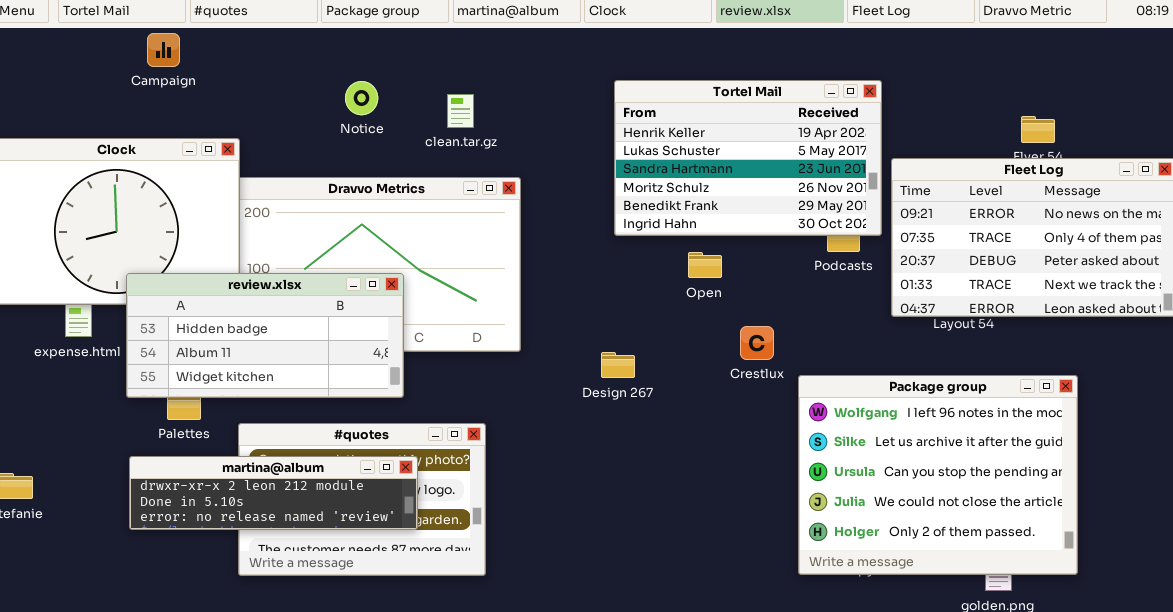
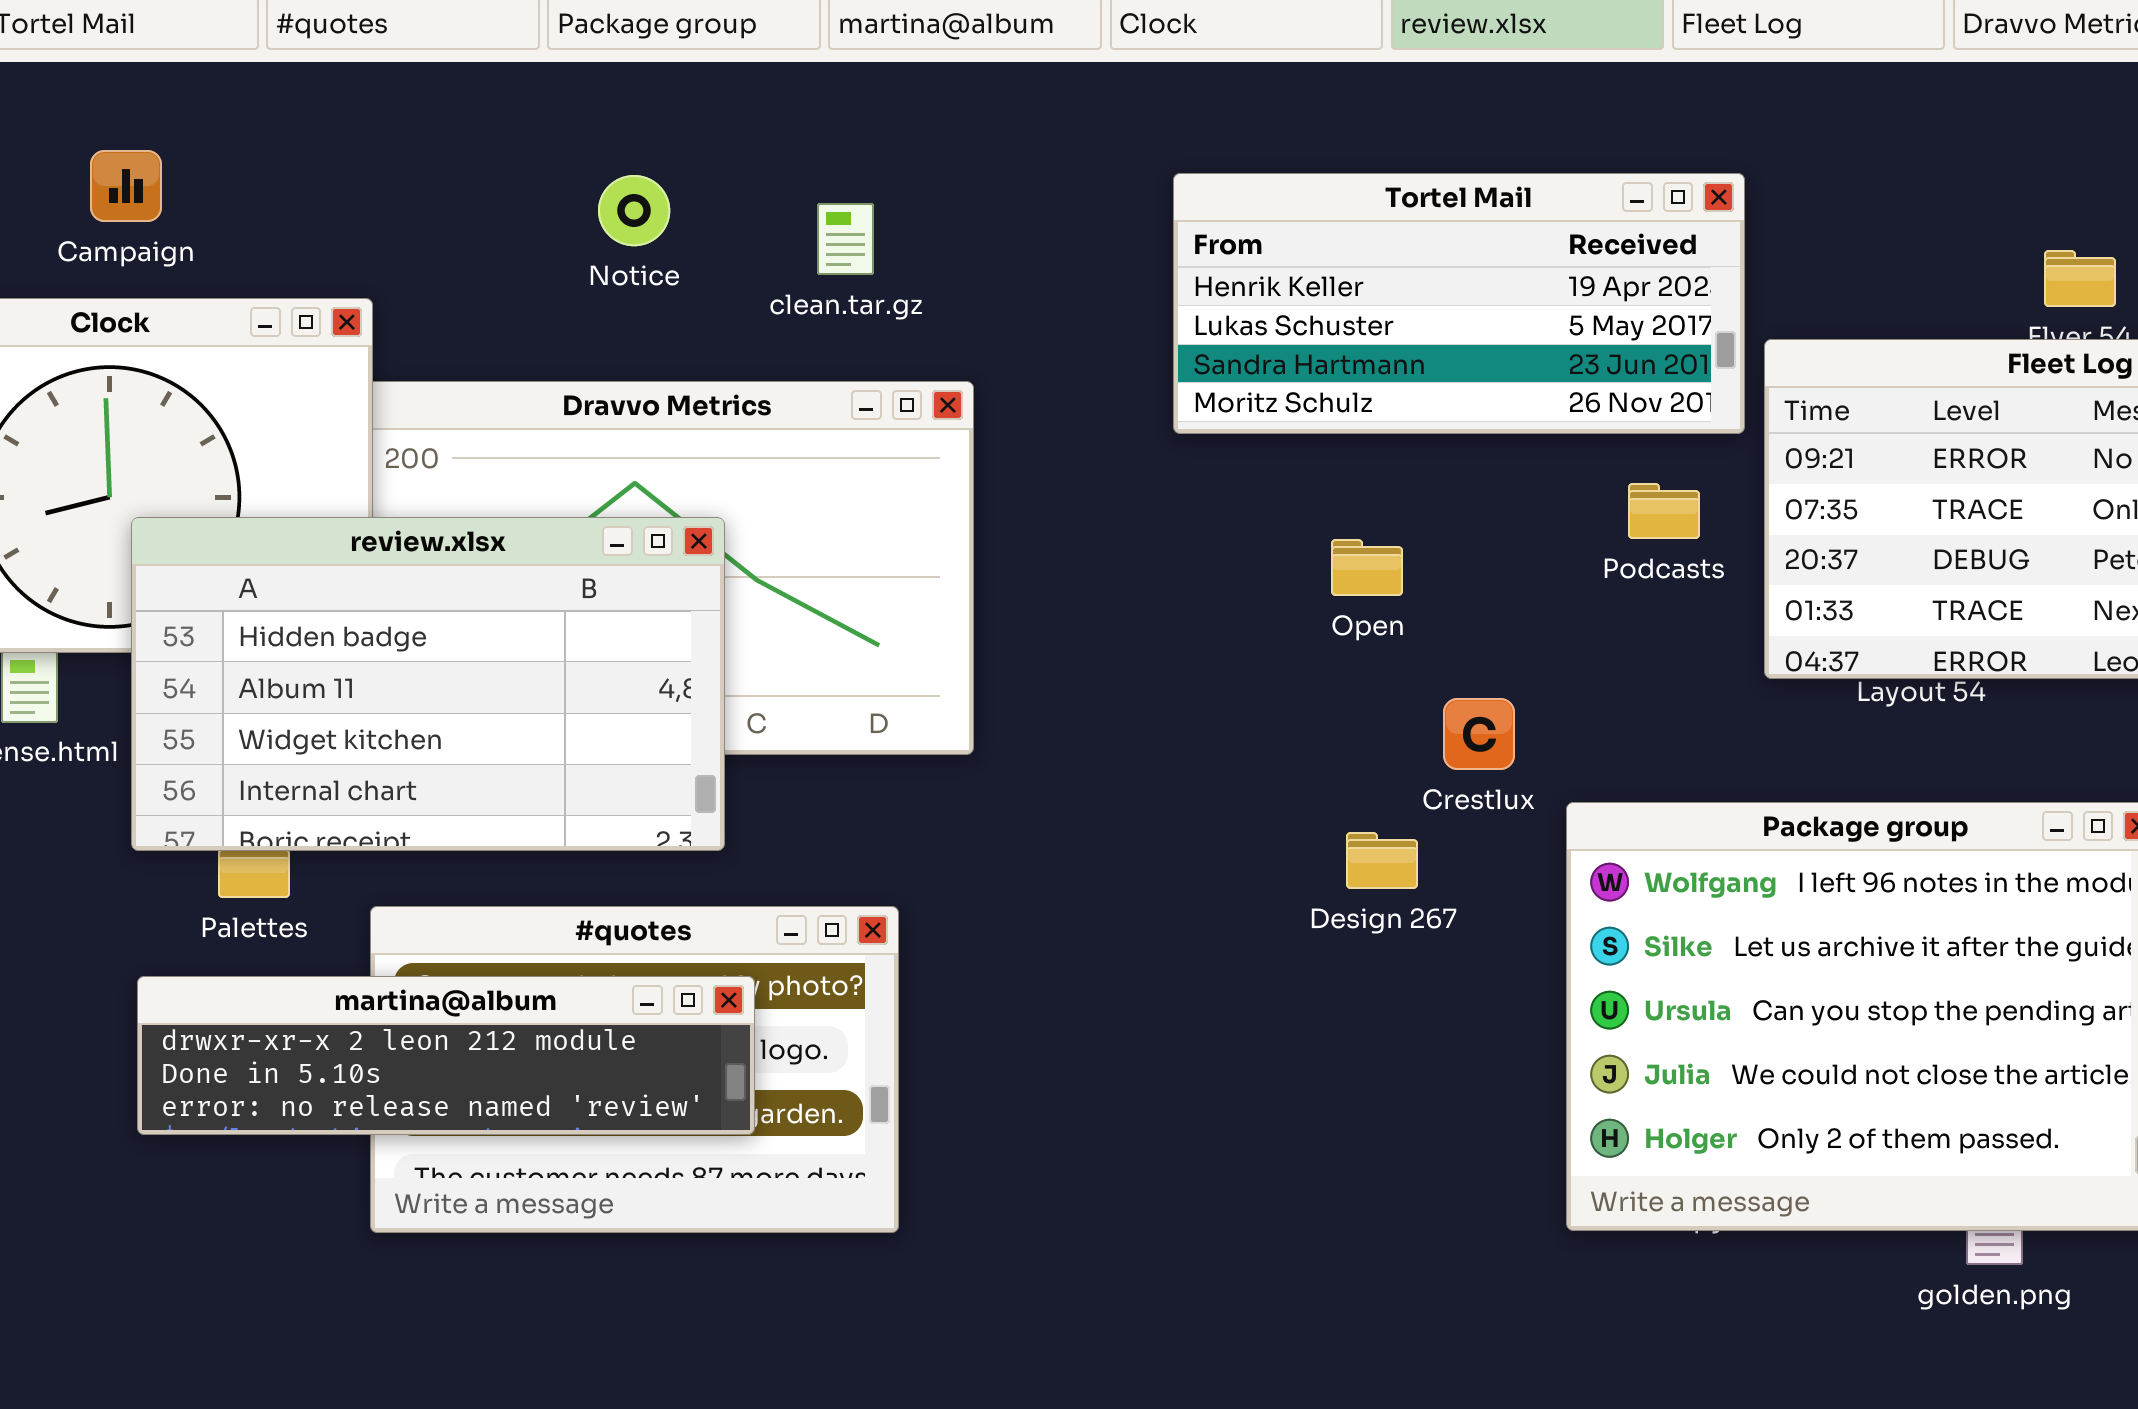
Campaign: [147,33,180,67] -> [90,150,162,222], moved
Tortel Mail: [614,80,882,236] -> [1173,173,1745,434], resized
review.xlsx: [126,273,404,398] -> [131,517,725,851], resized
Design 267: [601,352,635,378] -> [1346,832,1418,889], moved

